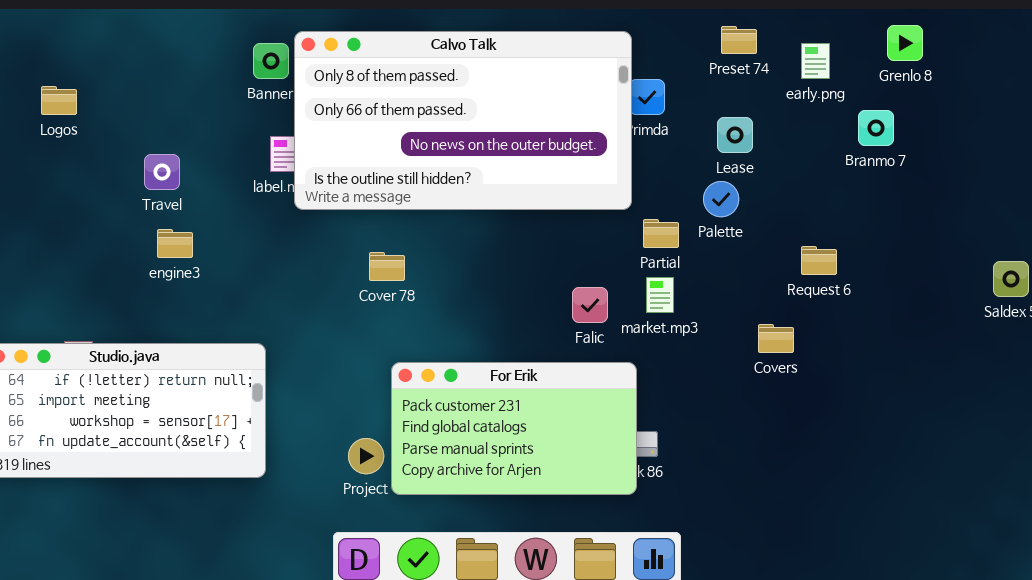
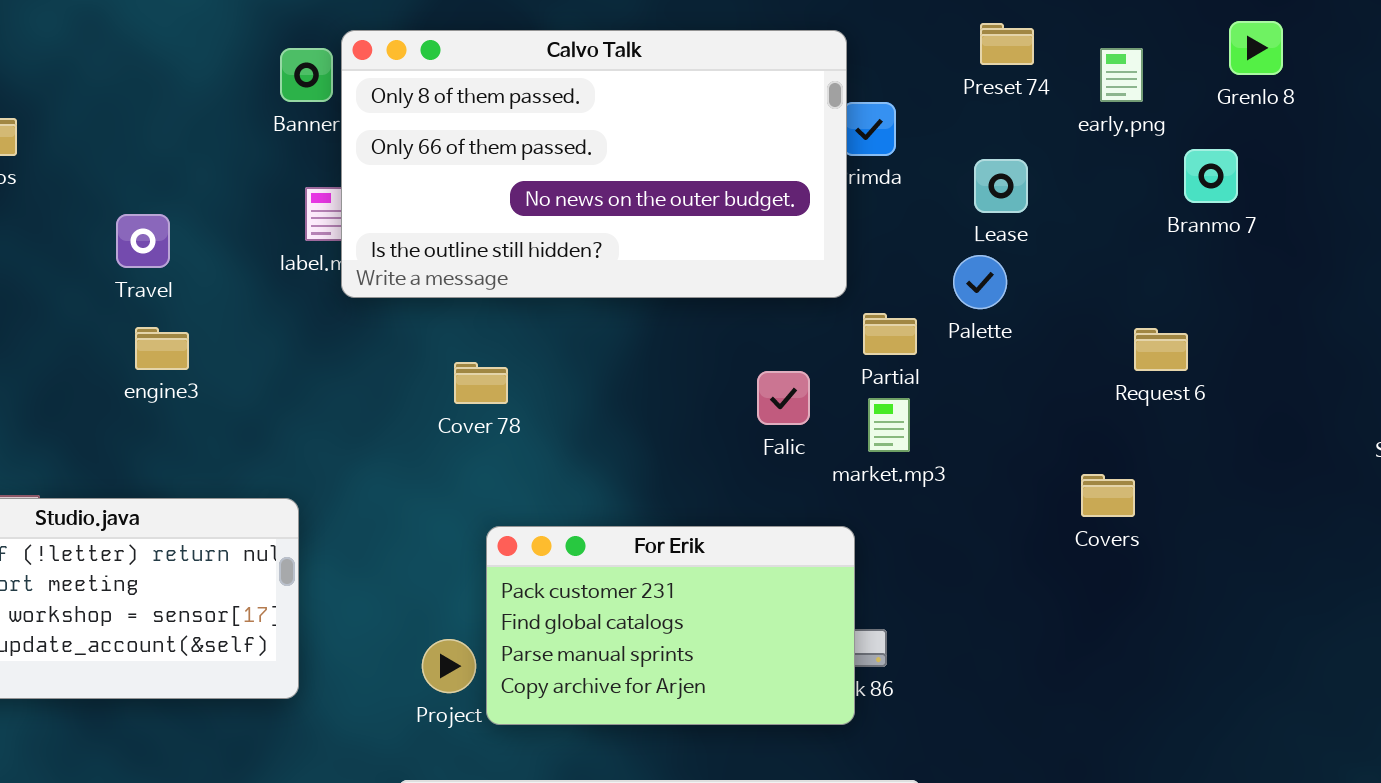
Request 6: [801,246,837,275] -> [1134,328,1188,371], moved
Falic: [572,287,608,323] -> [757,371,810,425], moved
Covers: [758,324,794,353] -> [1081,474,1135,517], moved

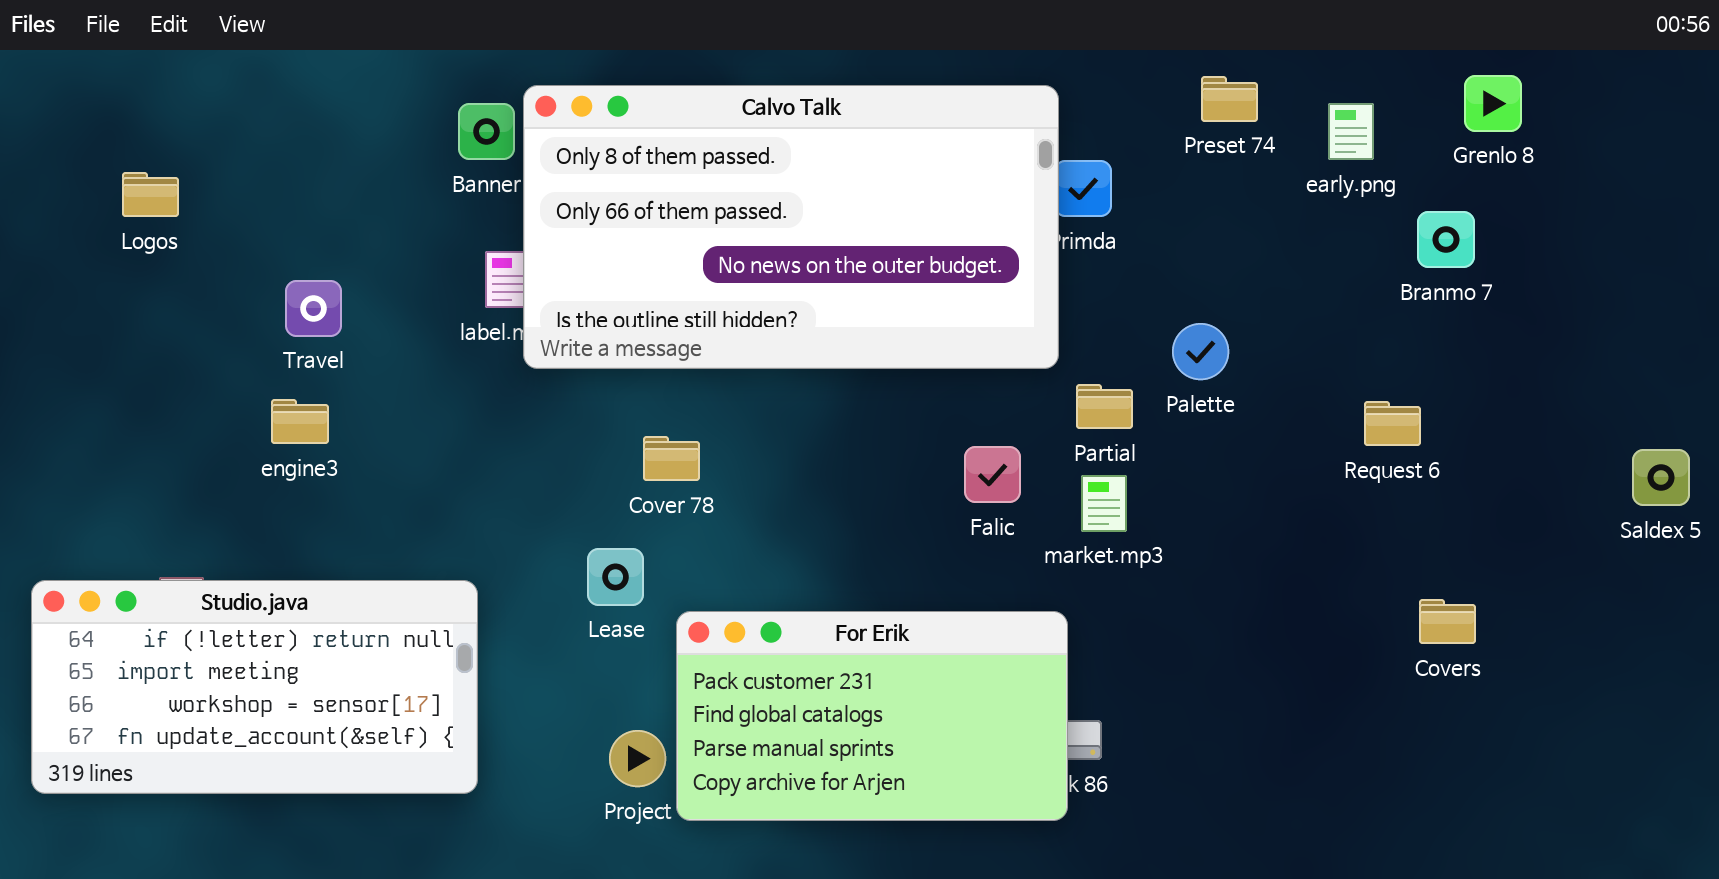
Lease: [974,159,1028,213] -> [587,548,644,606], moved
engine3: [135,327,189,370] -> [271,399,329,444], moved
Covers: [1081,474,1135,517] -> [1419,599,1476,644], moved

